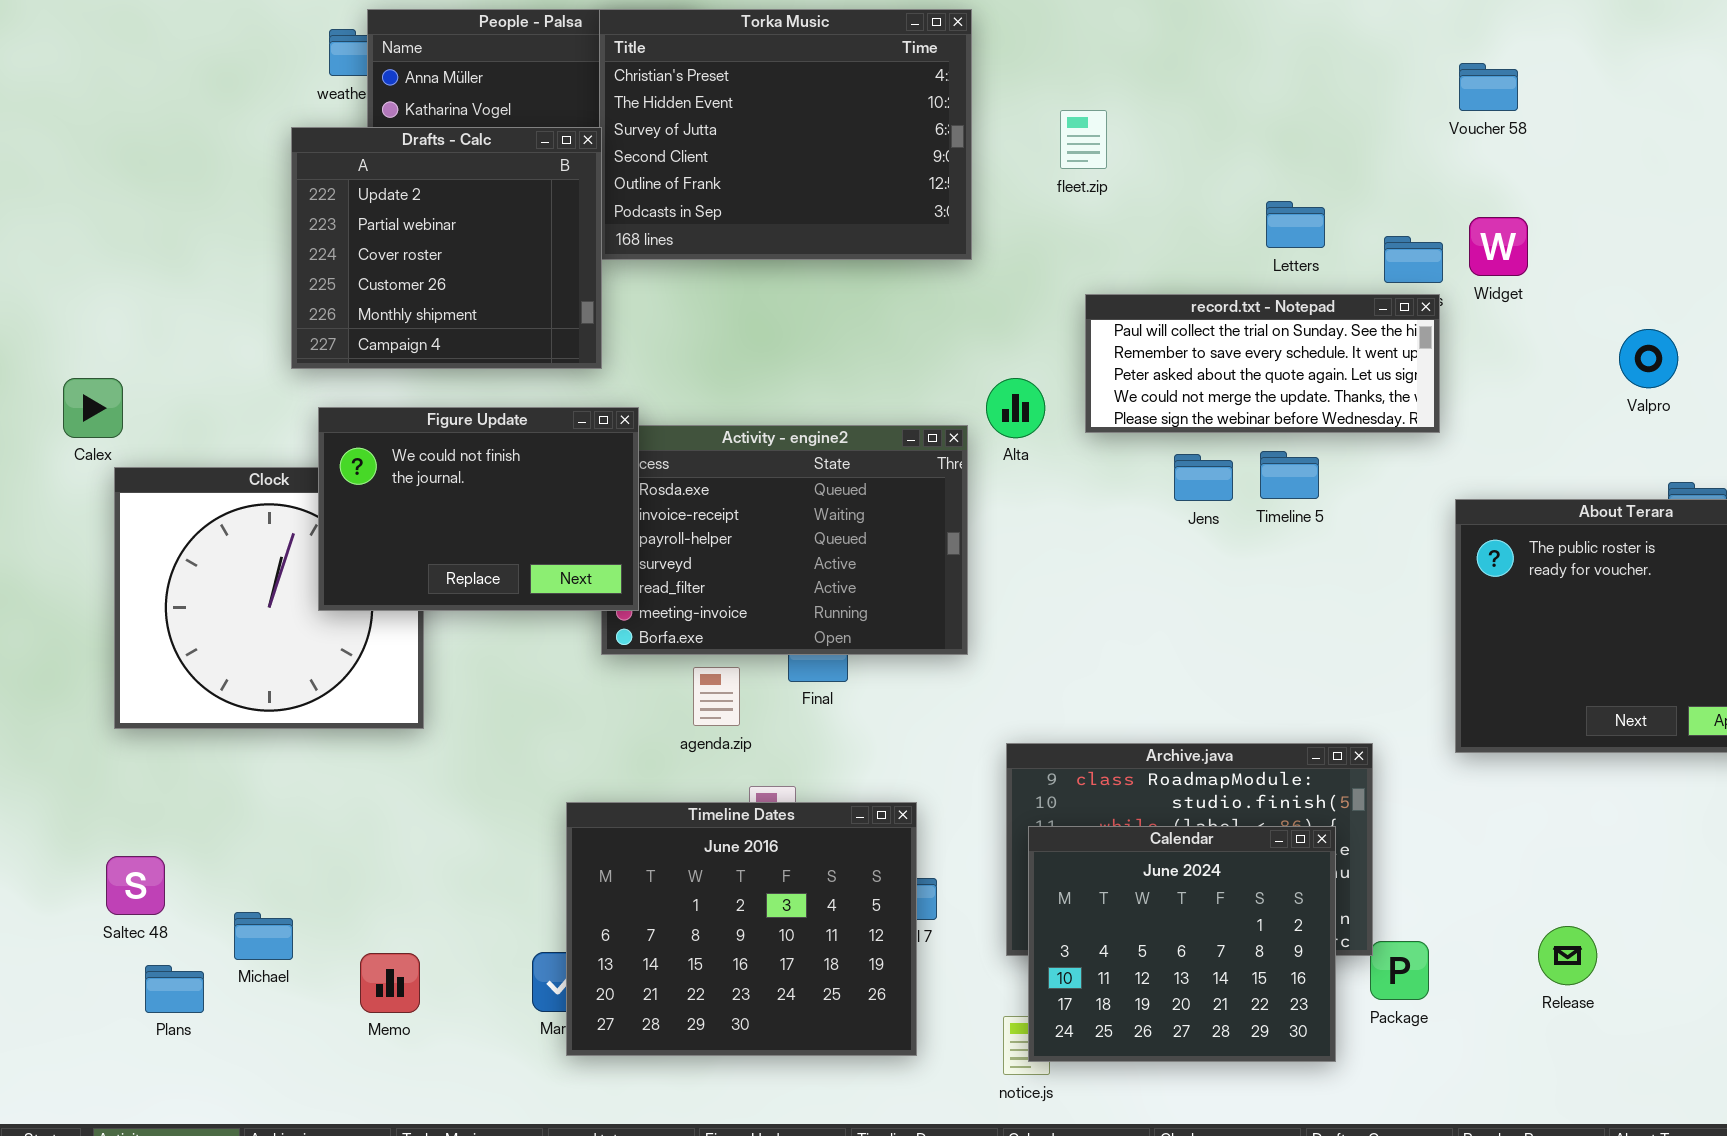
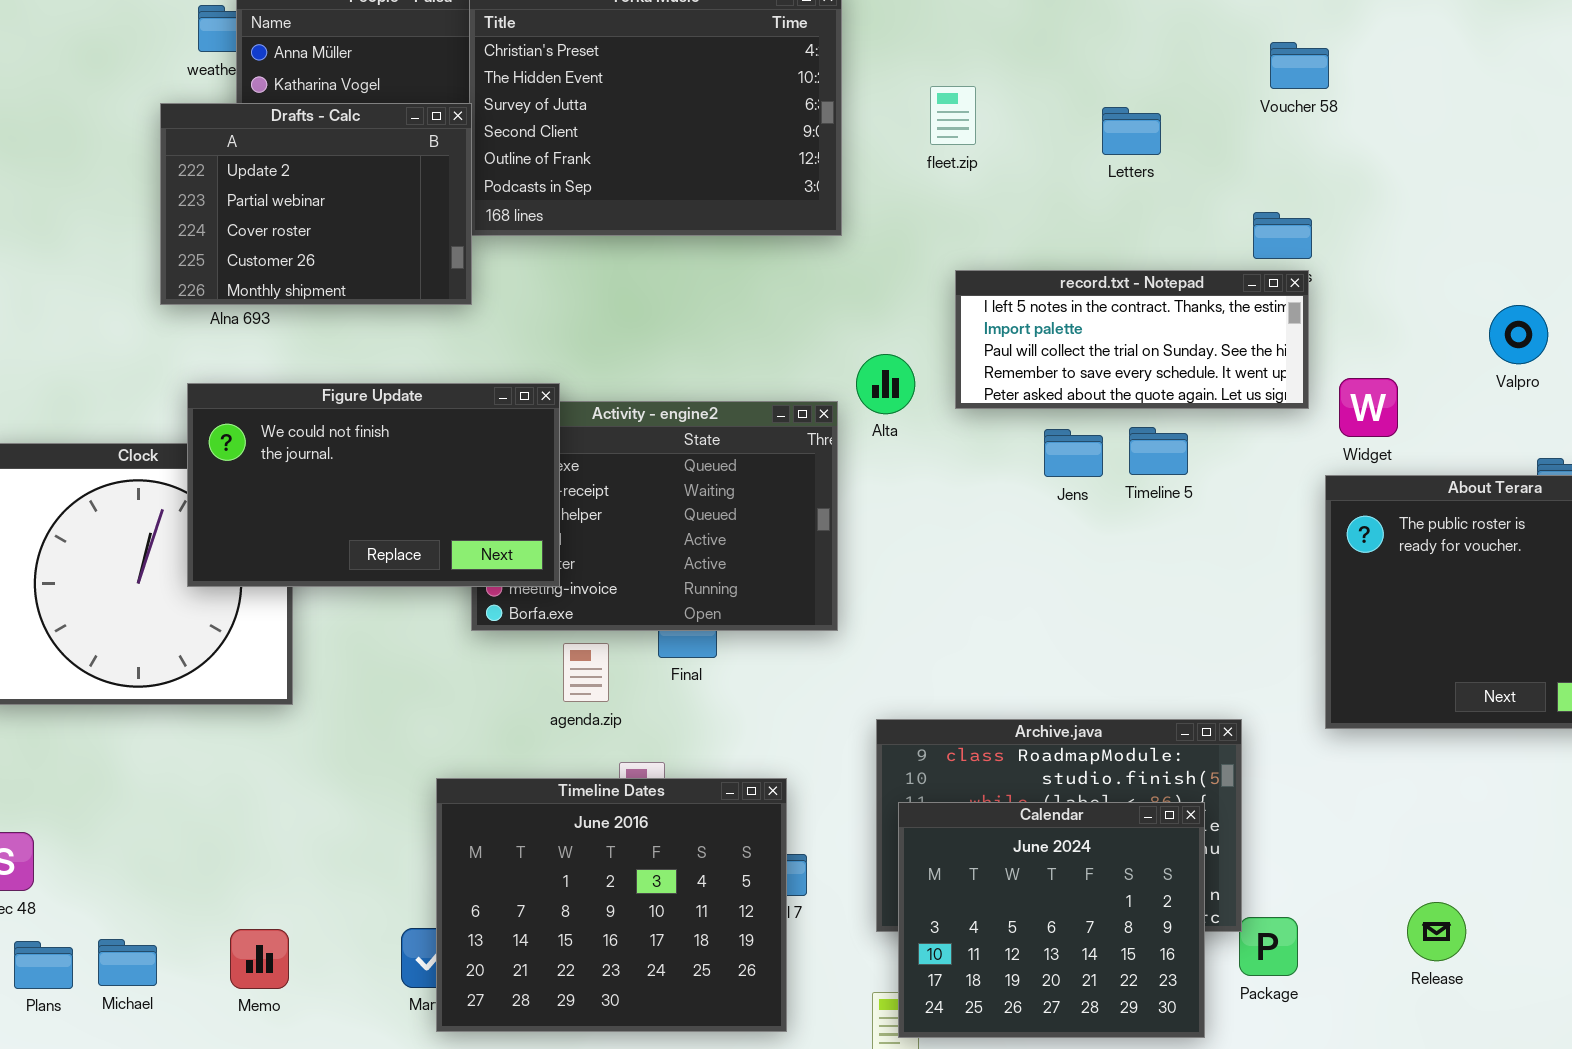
Voucher 58: [1459,63,1518,111] -> [1270,42,1329,89], moved
Drafts - Calc: [291,127,602,369] -> [160,103,472,305], resized
Letters: [1266,201,1325,248] -> [1102,107,1161,155], moved
Widget: [1469,217,1528,276] -> [1339,378,1398,437], moved
record.txt - Notepad: [1085,294,1440,433] -> [955,270,1309,409], scrolled up 2 rows
Figure Update: [318,407,639,611] -> [187,383,560,587], resized
Michael: [234,912,293,960] -> [98,939,157,986], moved

